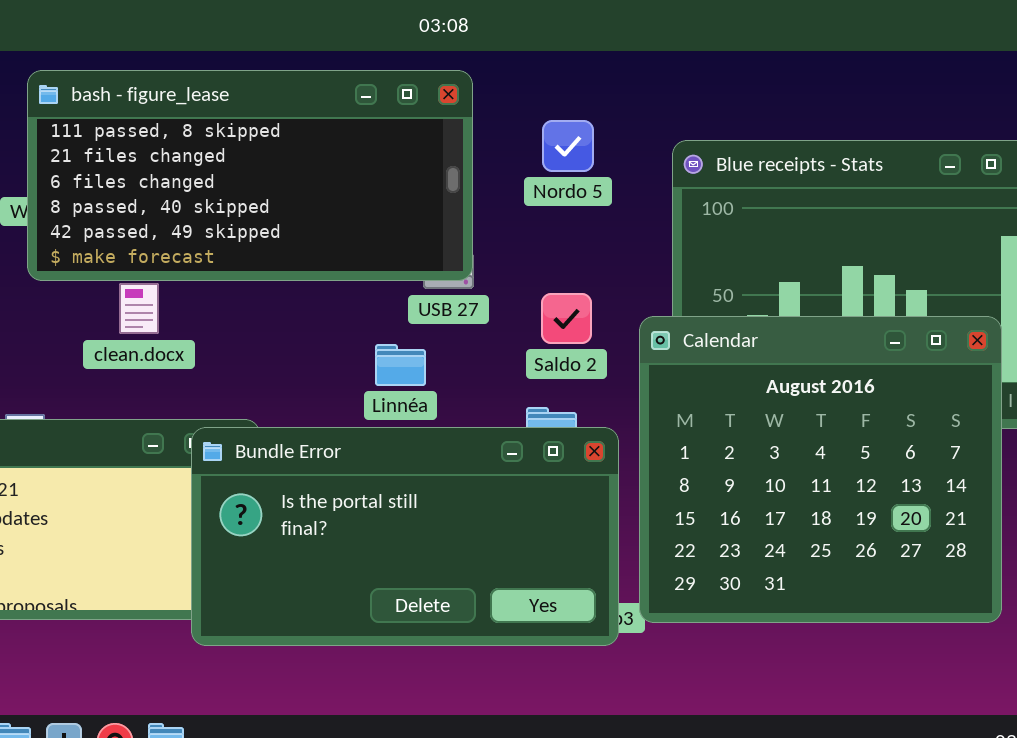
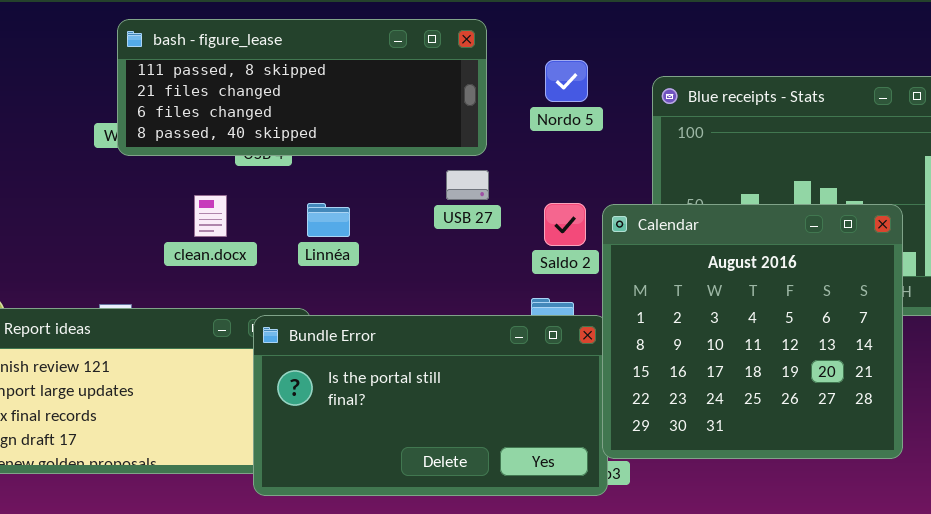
bash - figure_lease: [27,70,473,281] -> [117,19,487,156], resized
Calendar: [639,316,1002,623] -> [602,204,903,459], moved
Linnéa: [375,344,426,386] -> [307,203,350,237], moved

